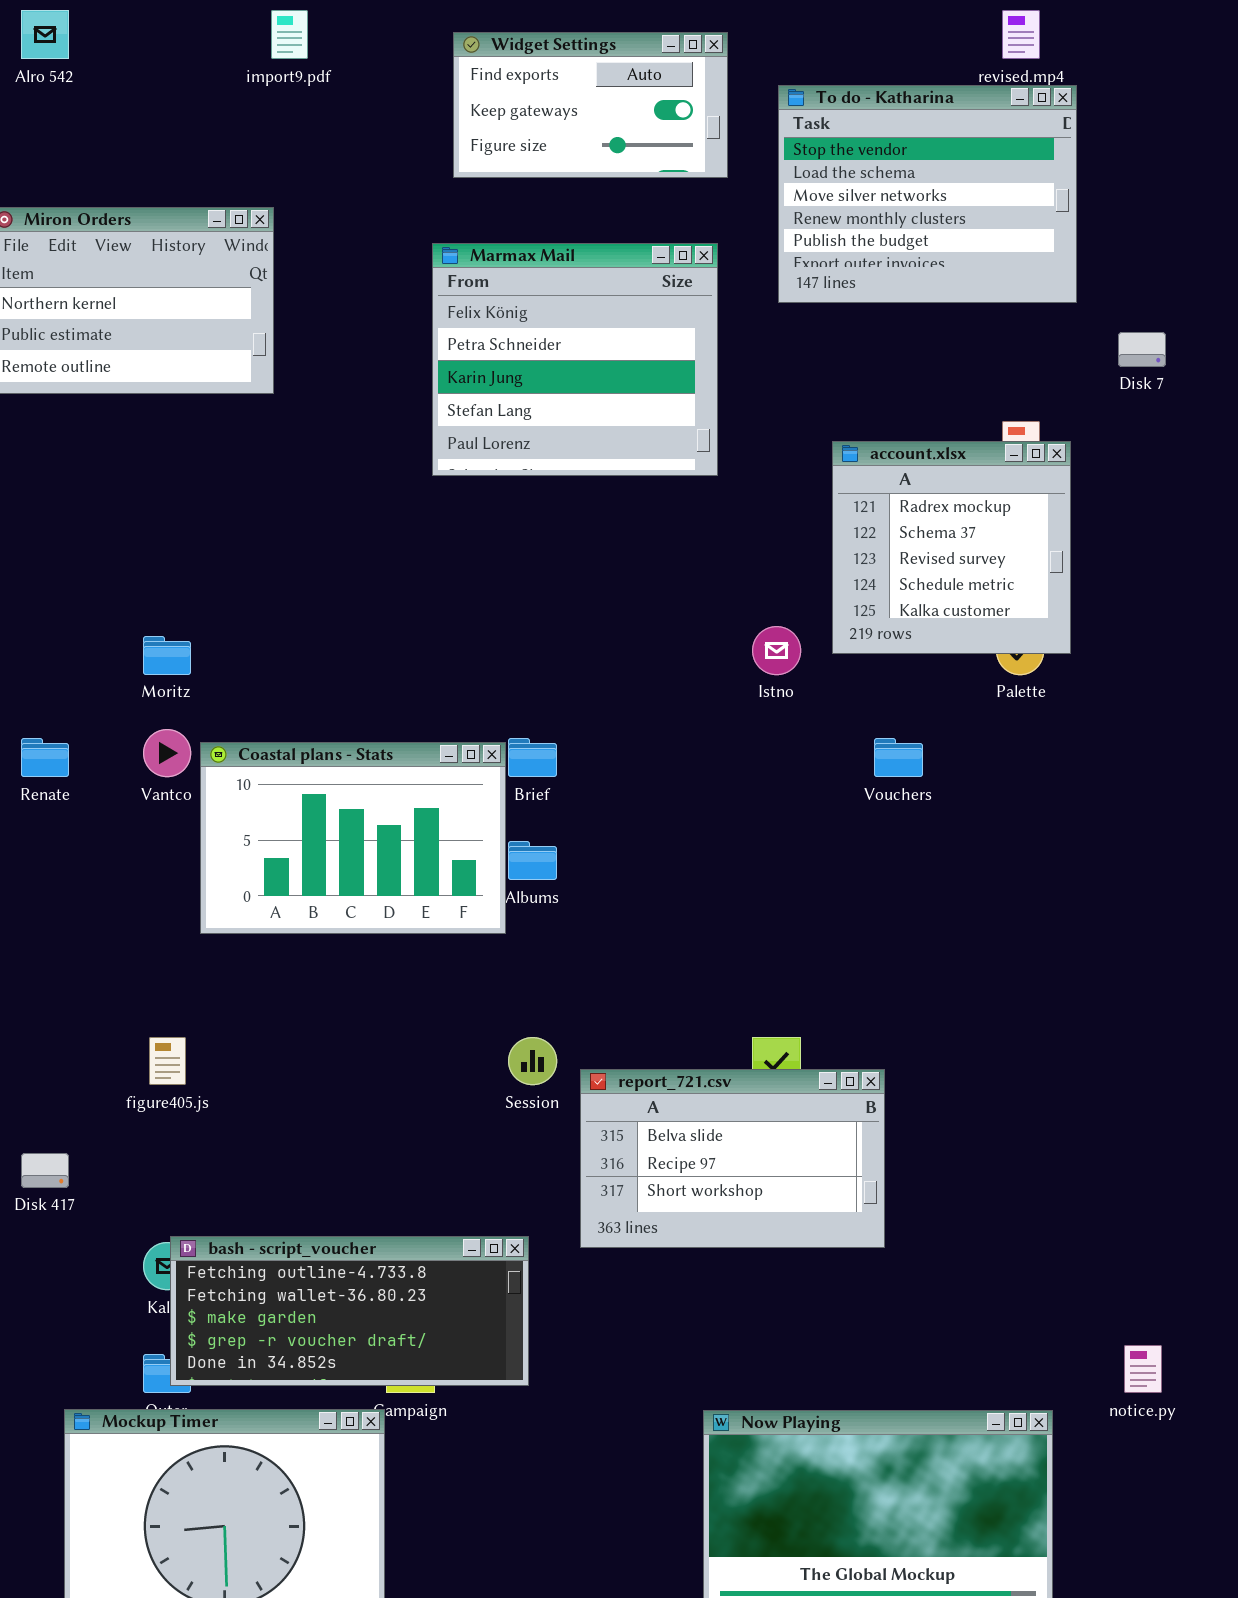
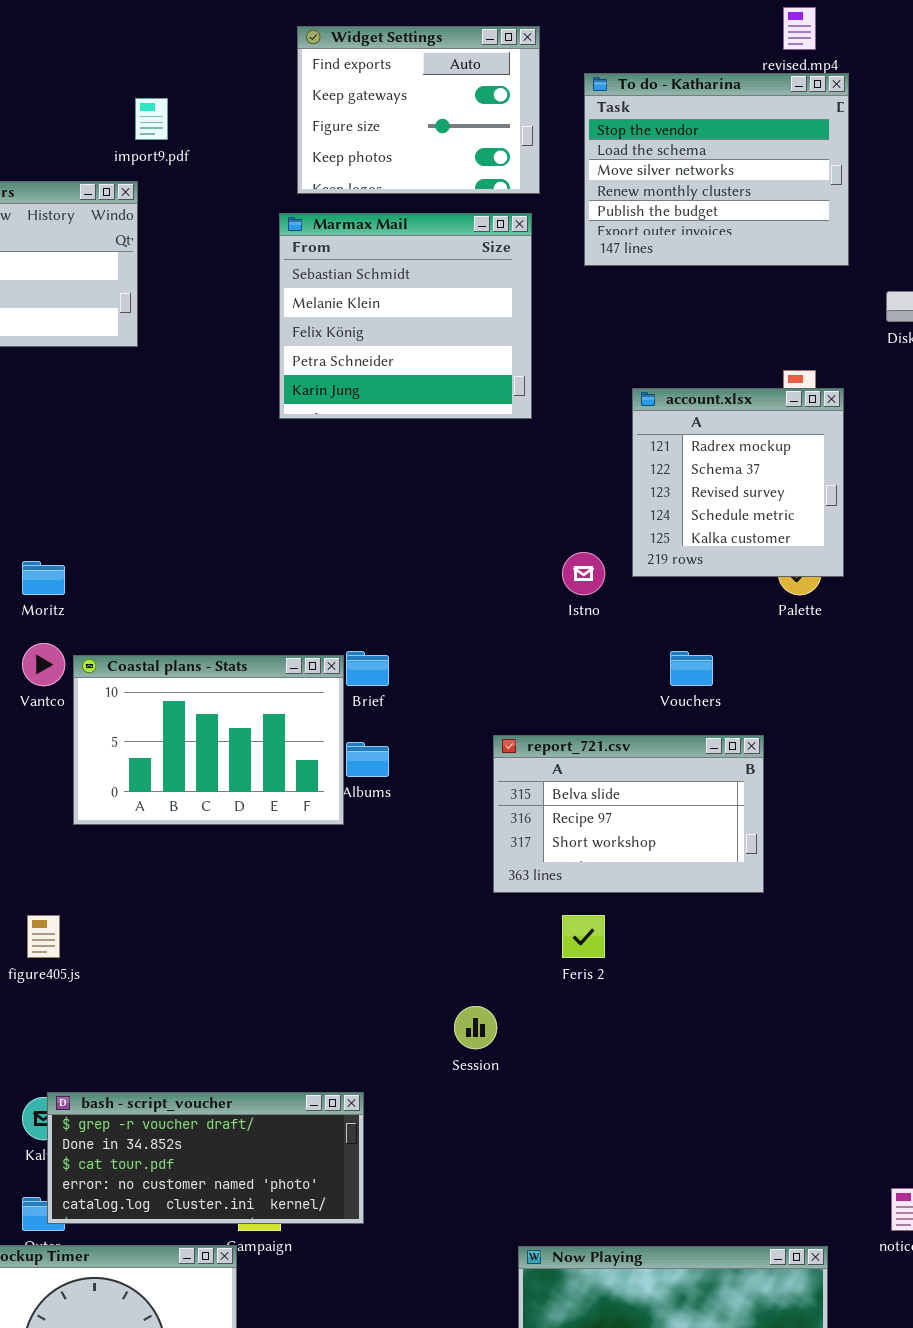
import9.pdf: [271,10,308,59] -> [135,98,168,140], moved
Widget Settings: [453,32,728,178] -> [297,26,540,194], resized
Marmax Mail: [432,243,718,476] -> [279,213,532,419], scrolled up 2 rows
Session: [508,1037,557,1085] -> [454,1006,497,1049], moved
report_721.csv: [580,1069,885,1248] -> [493,735,764,893], moved
bash - script_voucher: [170,1236,529,1386] -> [47,1092,364,1224], scrolled down 3 rows

